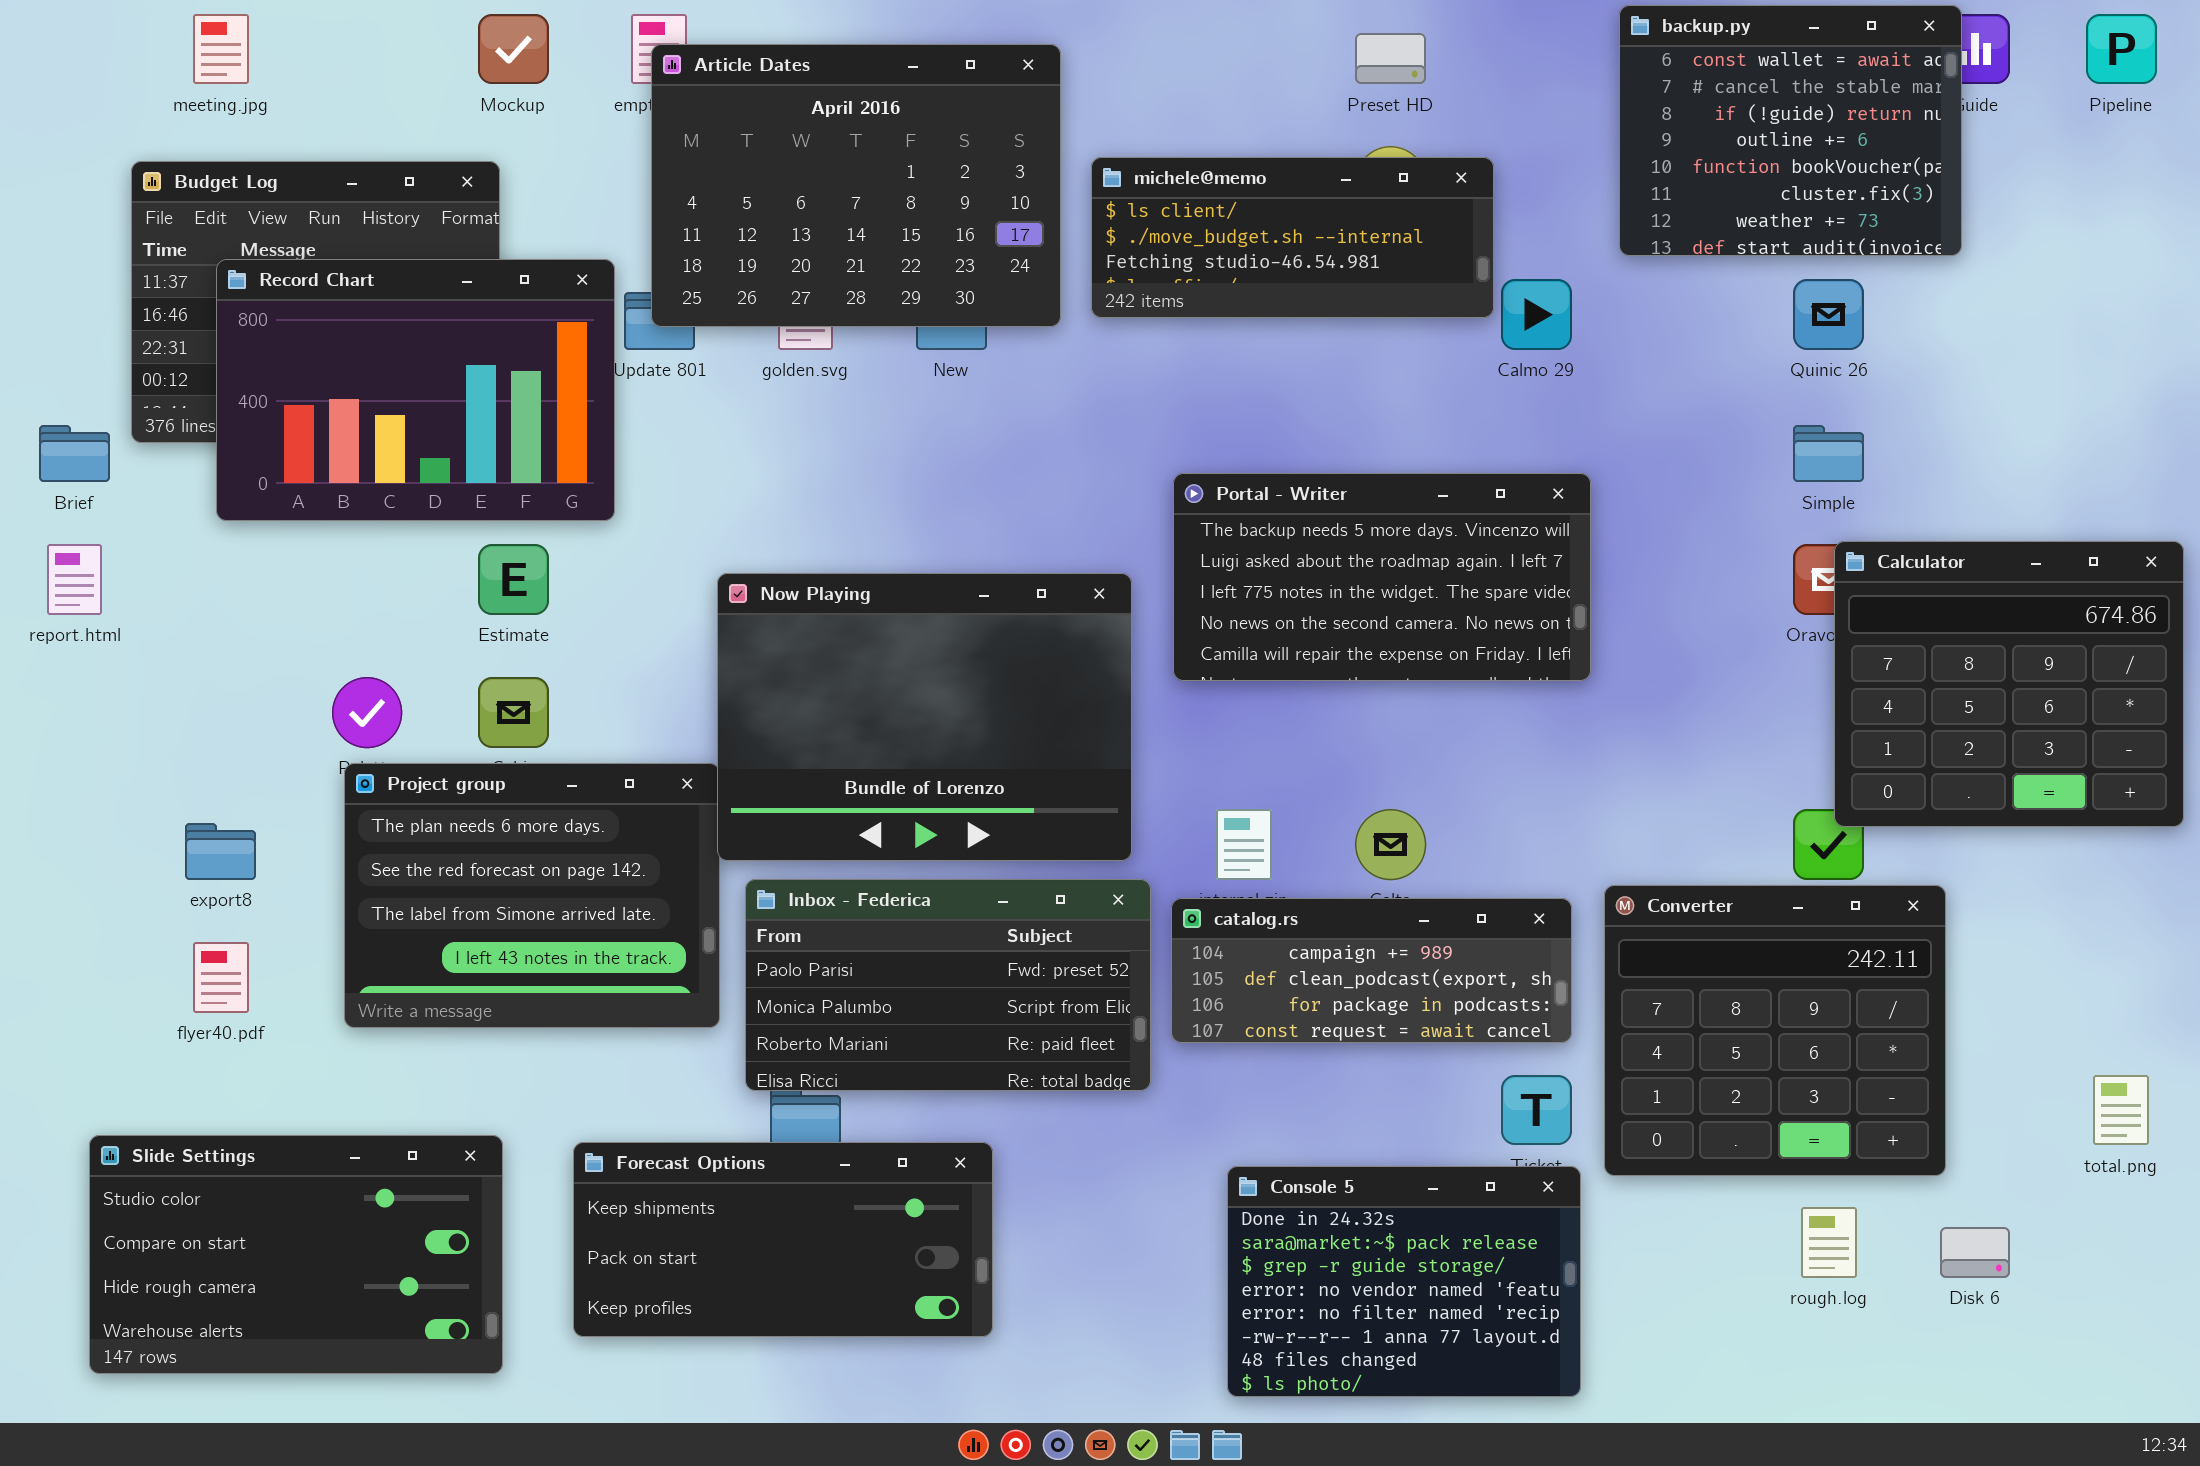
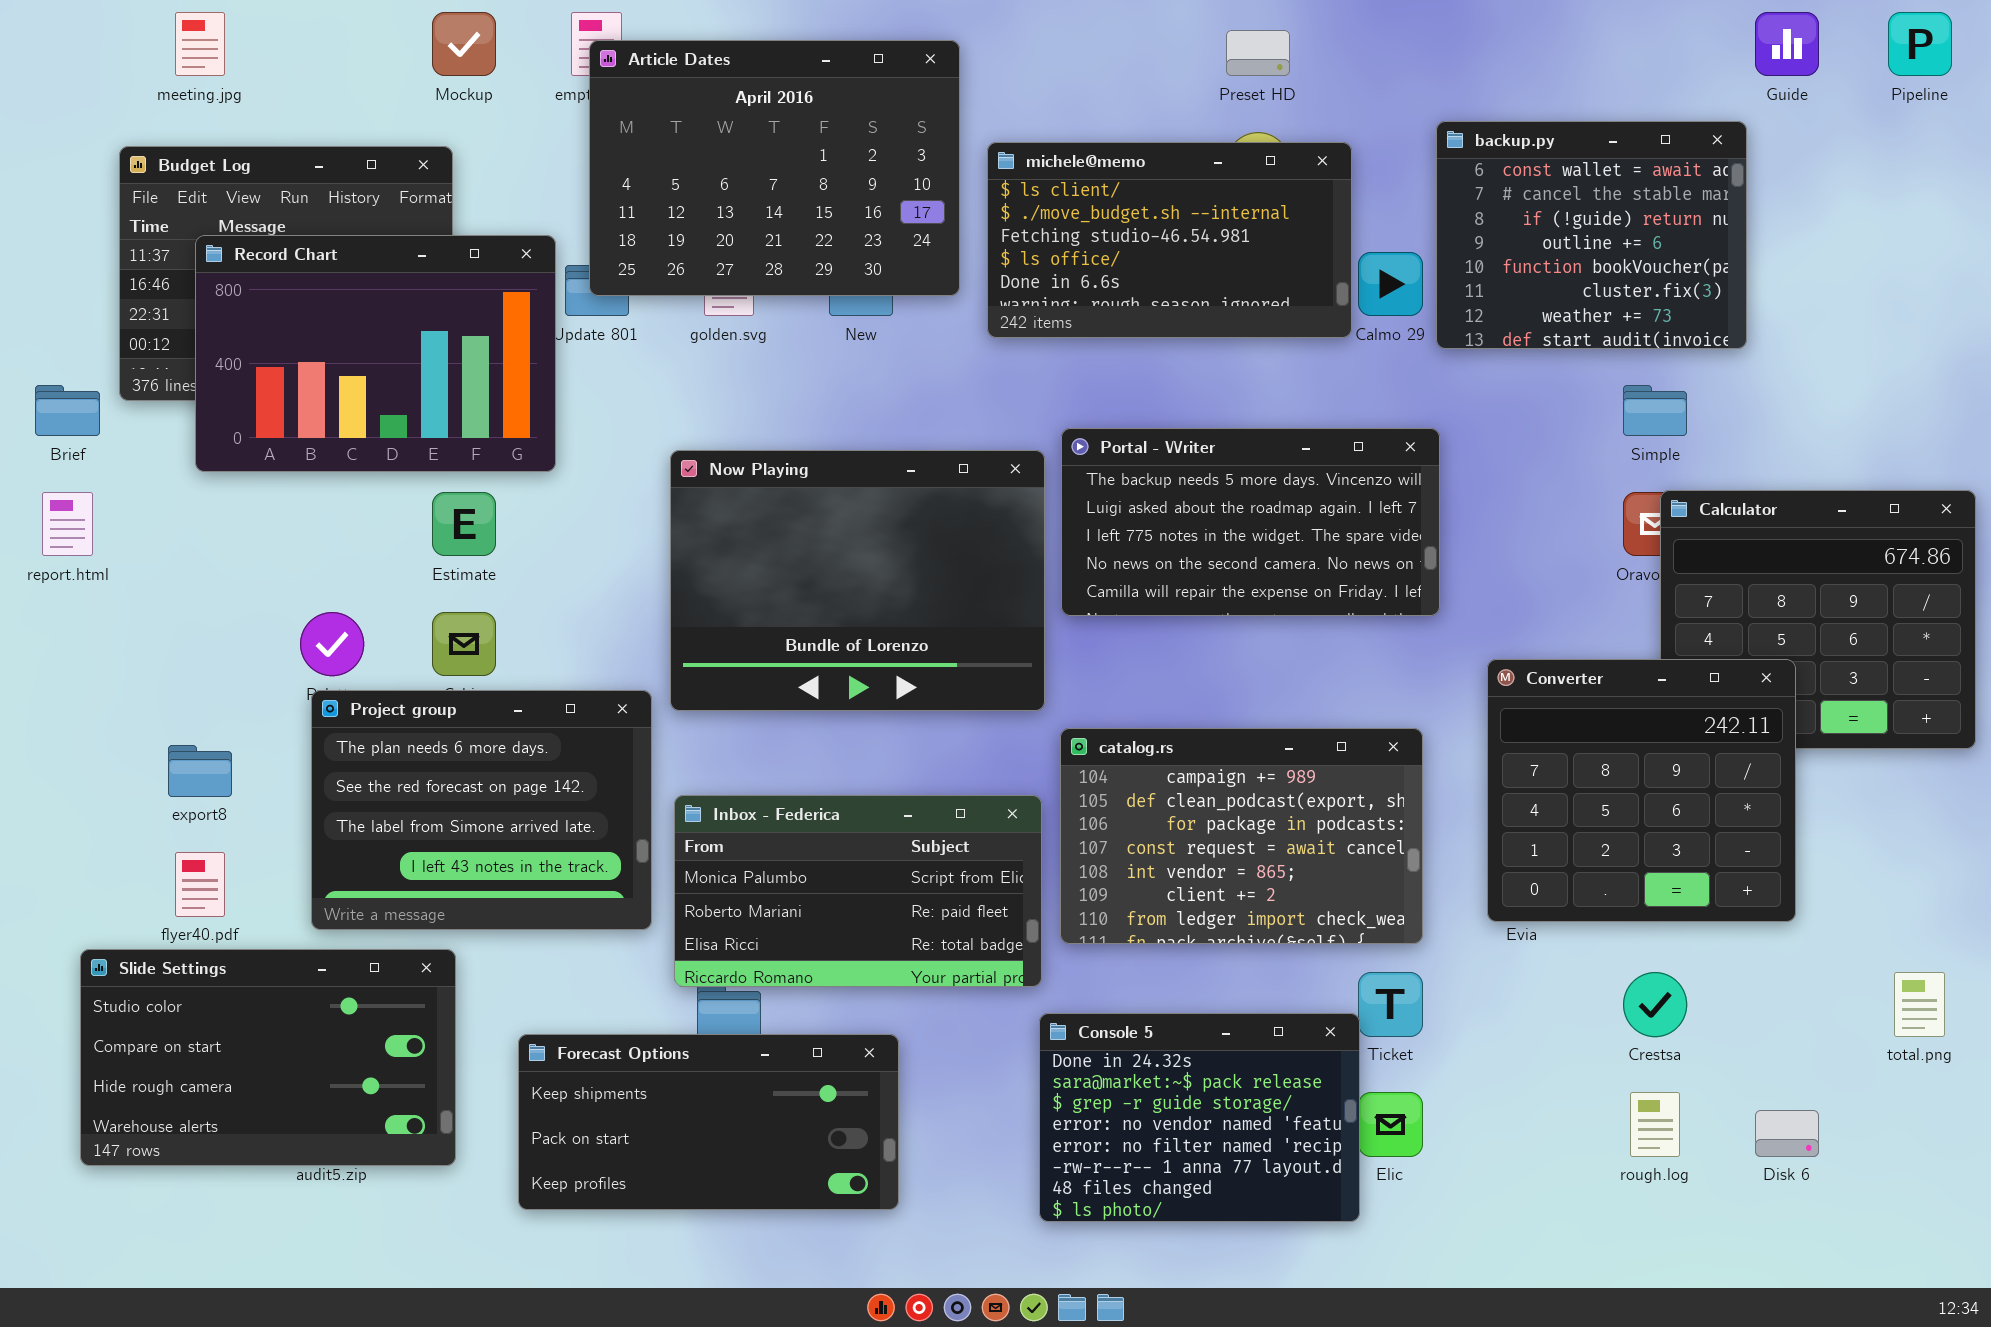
backup.py: [1619,5,1962,256] -> [1436,121,1747,349], moved
michele@memo: [1091,157,1494,318] -> [987,142,1352,338], resized
Now Playing: [717,573,1132,861] -> [670,450,1045,711], moved
Inbox - Federica: [745,879,1151,1091] -> [674,795,1042,987], scrolled down 1 row
Converter: [1604,885,1946,1176] -> [1487,659,1796,922], moved
catalog.rs: [1171,898,1572,1043] -> [1060,728,1423,944], resized
Slide Settings: [89,1135,503,1374] -> [80,949,456,1166], moved
Console 5: [1227,1166,1581,1397] -> [1039,1013,1360,1222], moved

